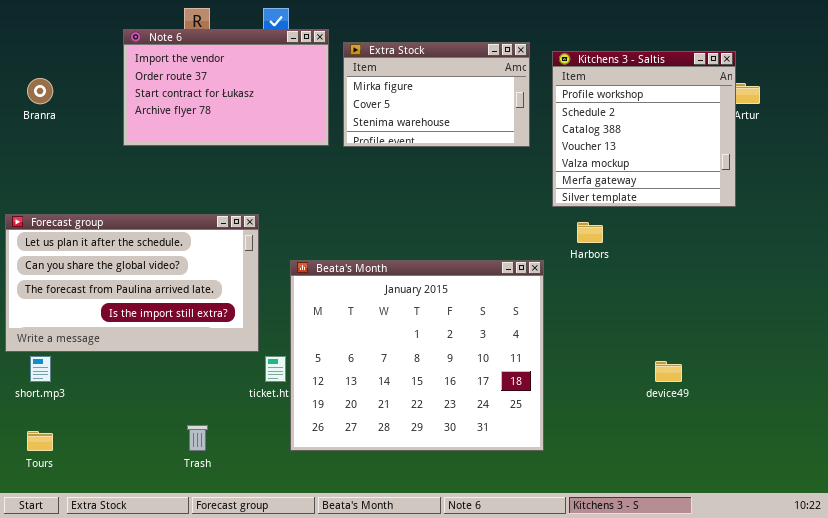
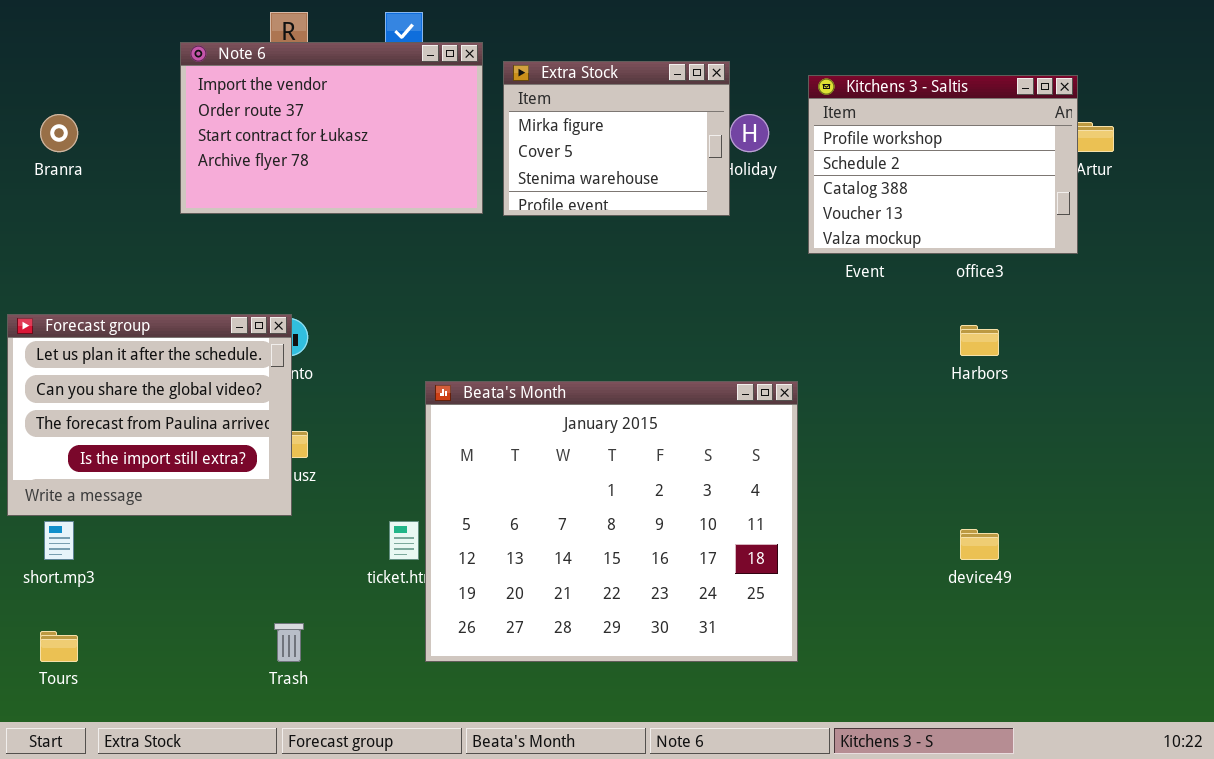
Extra Stock: [343,42,530,147] -> [503,61,730,216], resized
Kitchens 3 - Saltis: [552,51,736,207] -> [808,75,1078,254], resized
Forecast group: [5,214,259,352] -> [7,314,292,516], resized
Harbors: [577,222,603,243] -> [960,325,999,356], moved

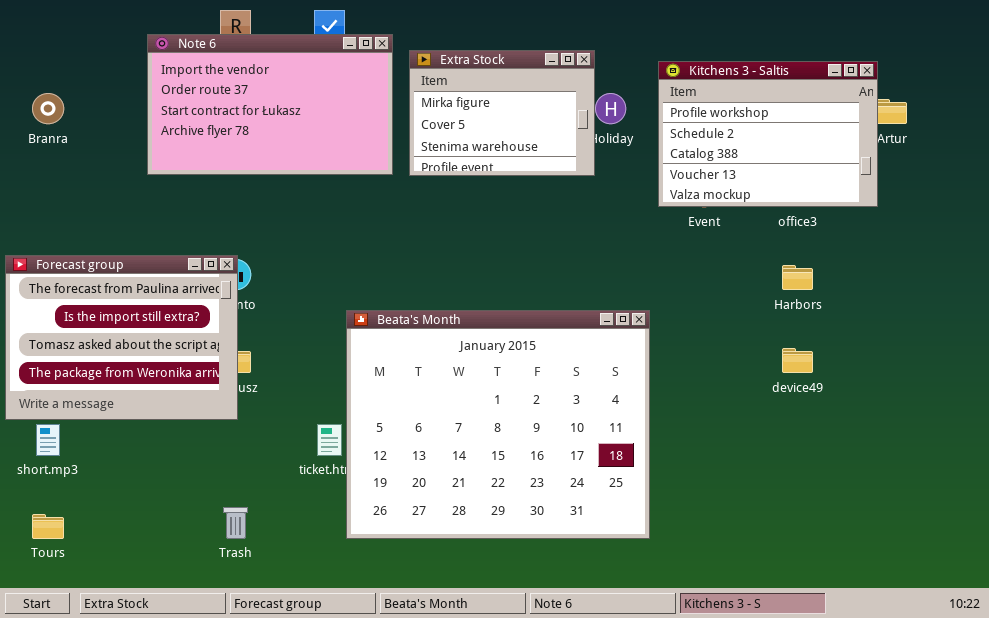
Forecast group: [7,314,292,516] -> [5,255,238,420], scrolled down 2 rows
device49: [960,529,999,560] -> [782,348,813,373], moved

